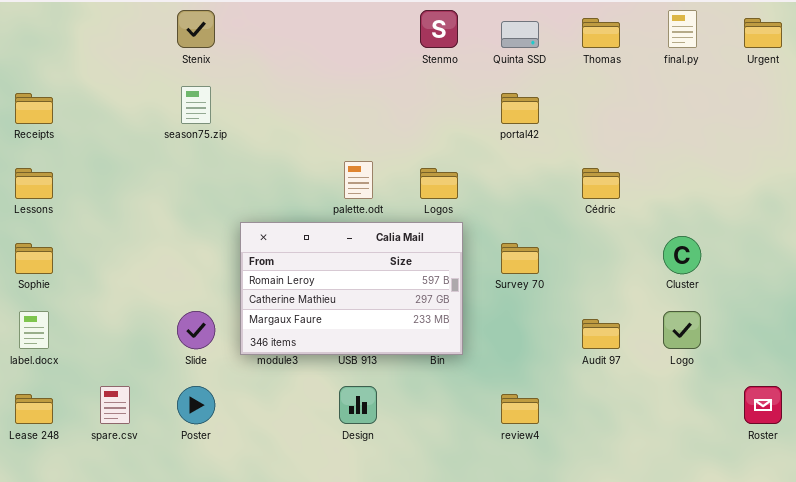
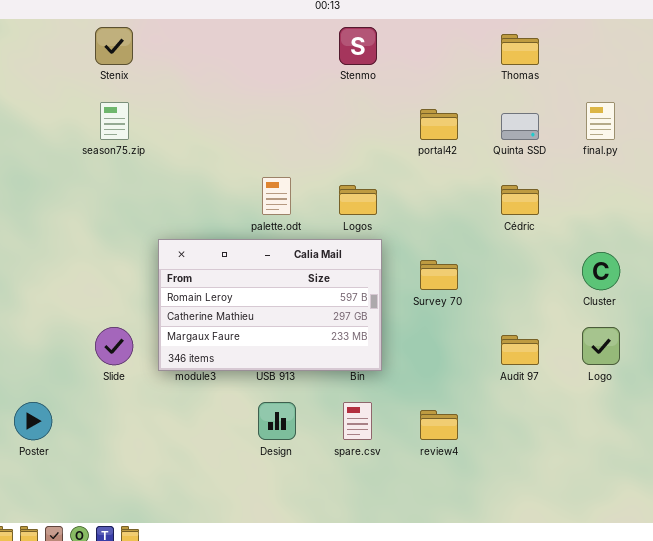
final.py: [668,10,697,48] -> [586,102,615,140], moved
Quinta SSD: [501,21,539,48] -> [501,113,539,140], moved
spare.csv: [100,386,130,424] -> [343,402,372,440], moved
Poster: [177,386,215,424] -> [14,402,52,440], moved

